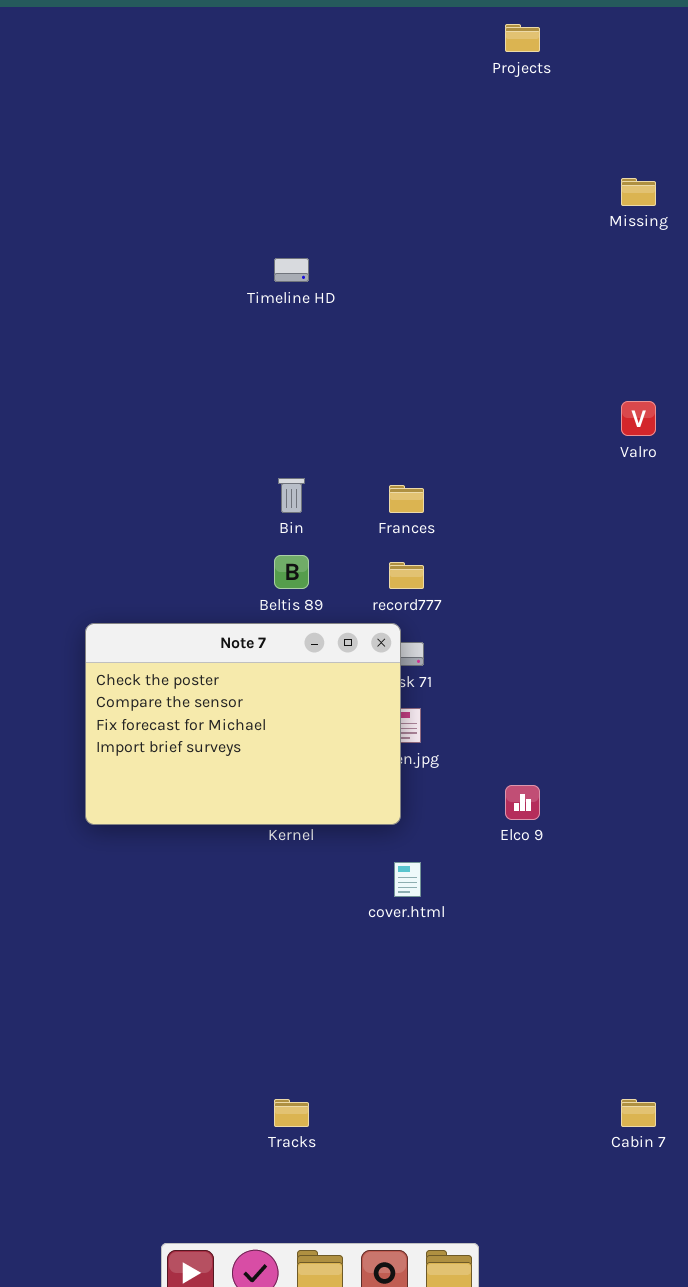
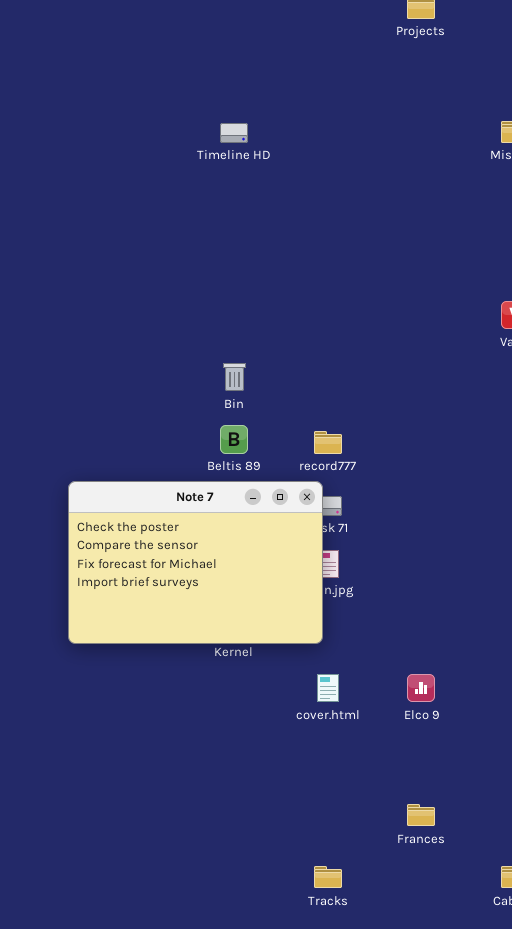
Timeline HD: [274,258,309,282] -> [220,123,248,143], moved
Frances: [389,485,424,513] -> [407,804,435,826], moved
Elco 9: [505,785,540,820] -> [407,674,435,702], moved
Tracks: [274,1099,309,1127] -> [314,866,342,888], moved

